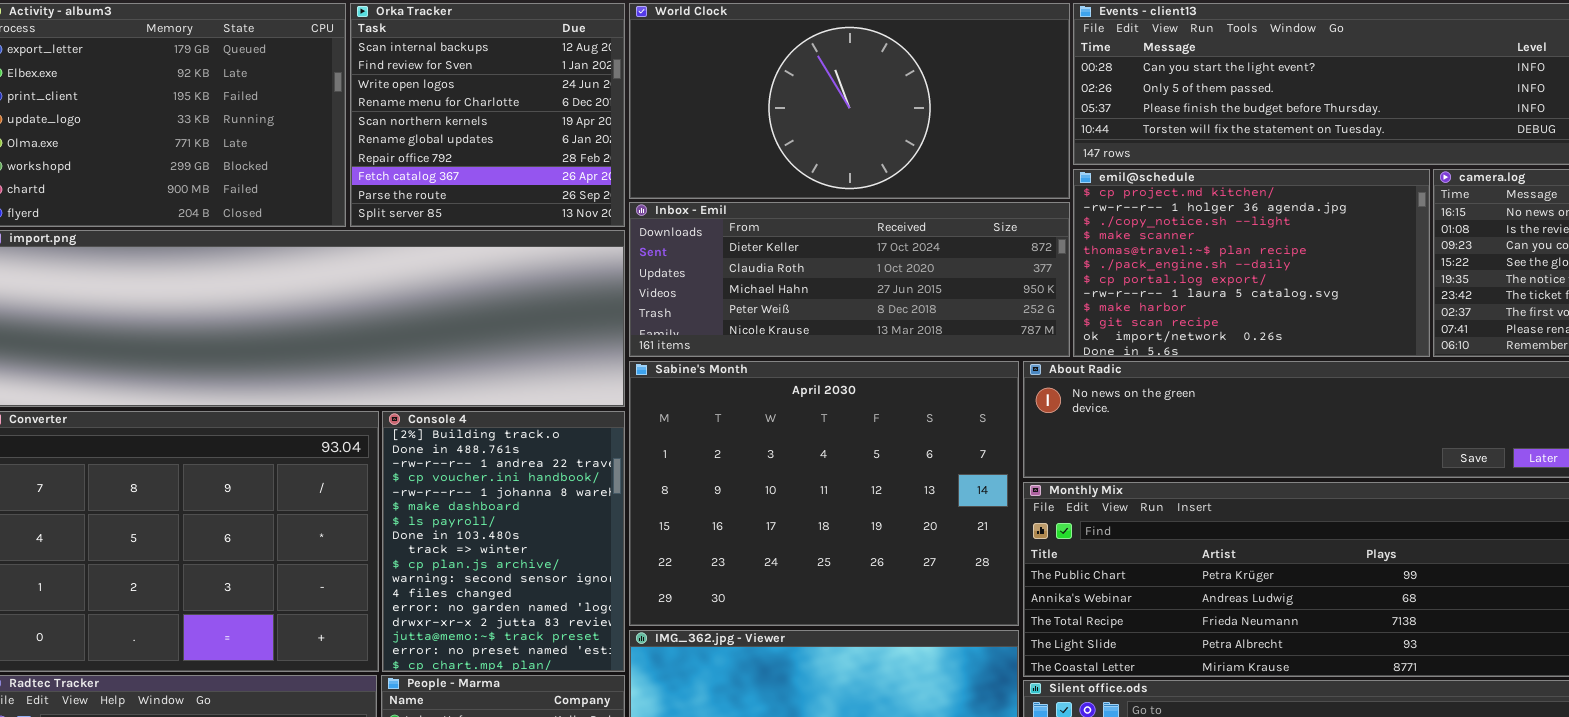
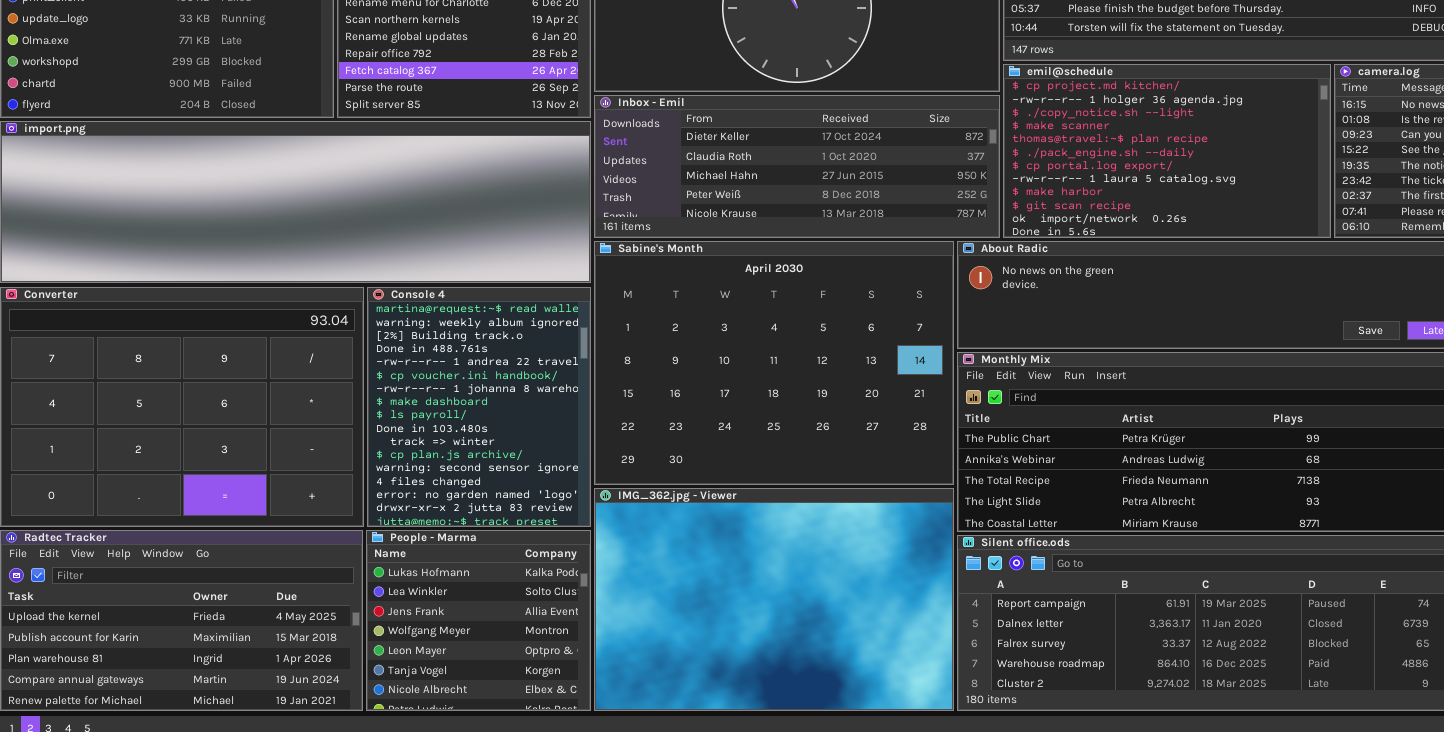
Console 4: [382,411,625,672] -> [367,287,591,527], scrolled up 2 rows

